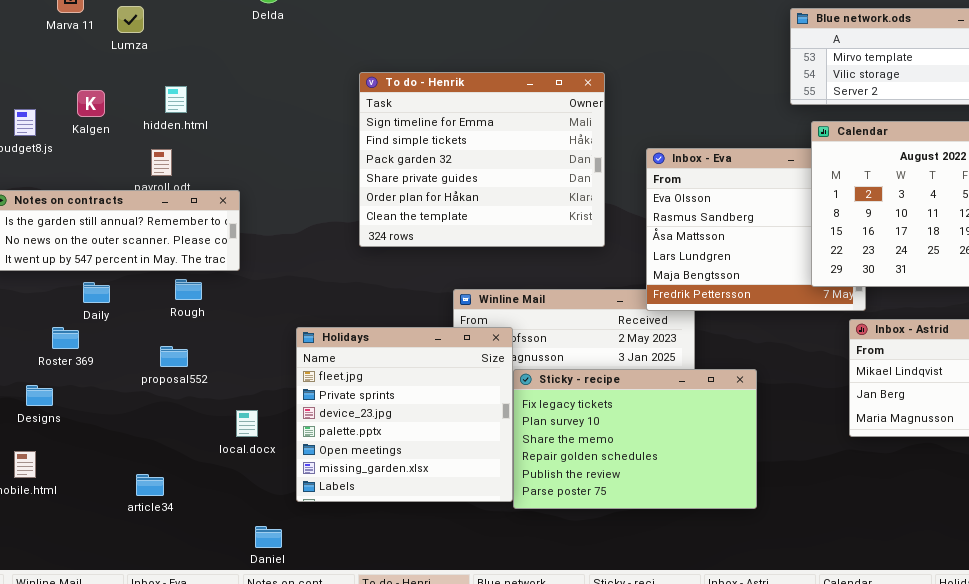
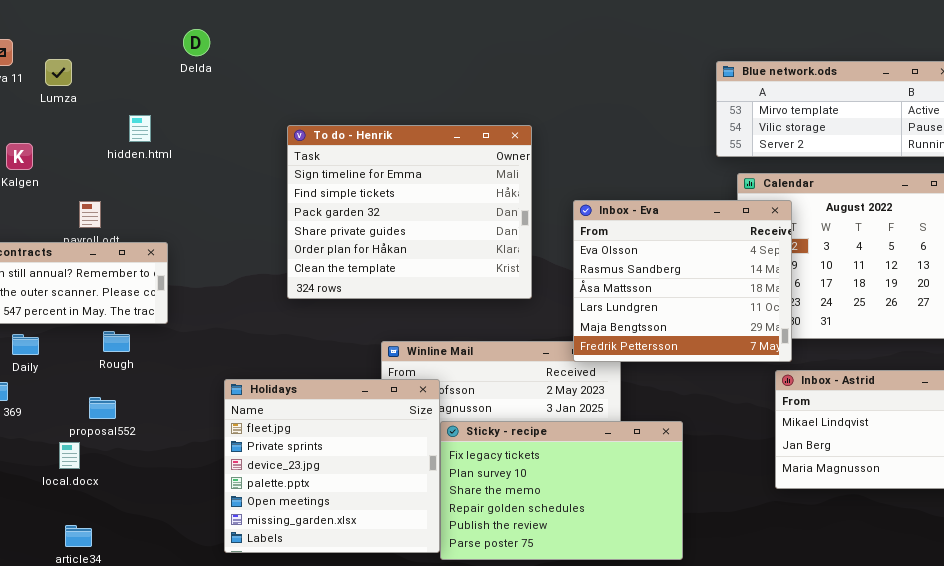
hidden.html: [165,86,187,113] -> [129,115,151,142], moved
Inbox - Eva: [646,148,866,311] -> [573,200,792,362], raised
local.docx: [236,410,258,437] -> [59,442,80,469], moved

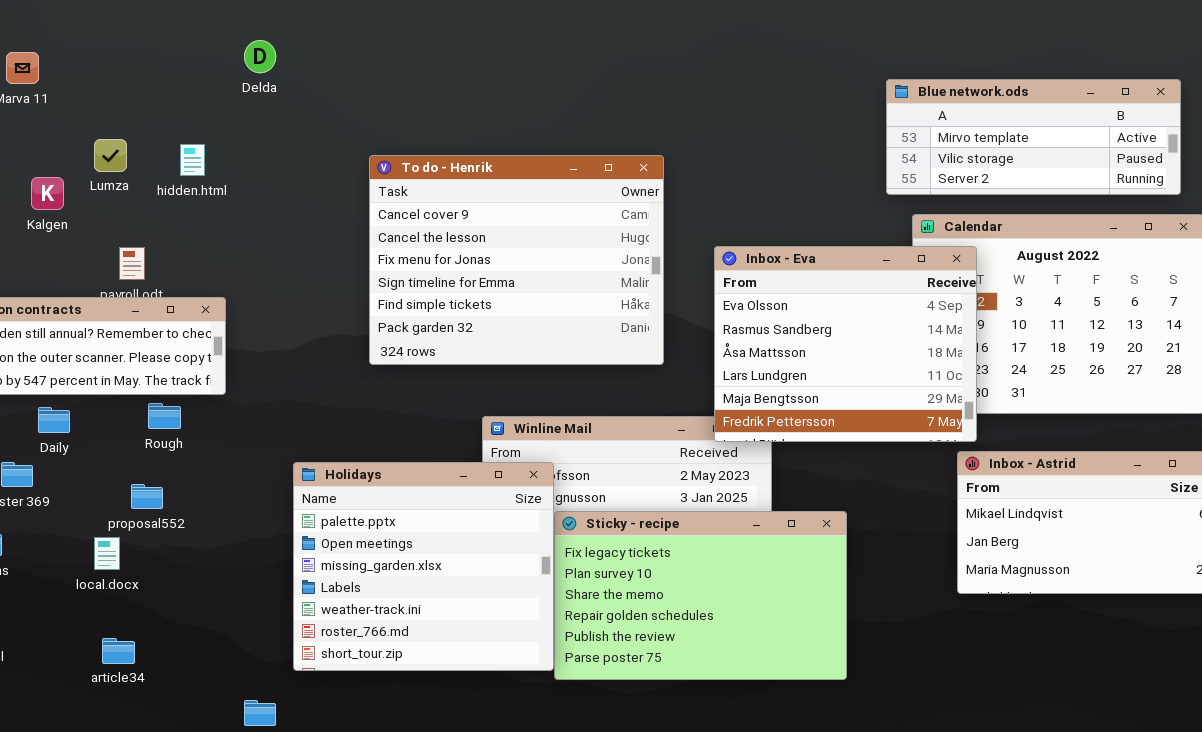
Lumza: [45,59,72,86] -> [94,139,127,172], moved
To do - Henrik: [287,125,532,299] -> [369,155,664,365], scrolled up 3 rows
Holidays: [224,379,440,553] -> [293,462,554,671], scrolled down 3 rows

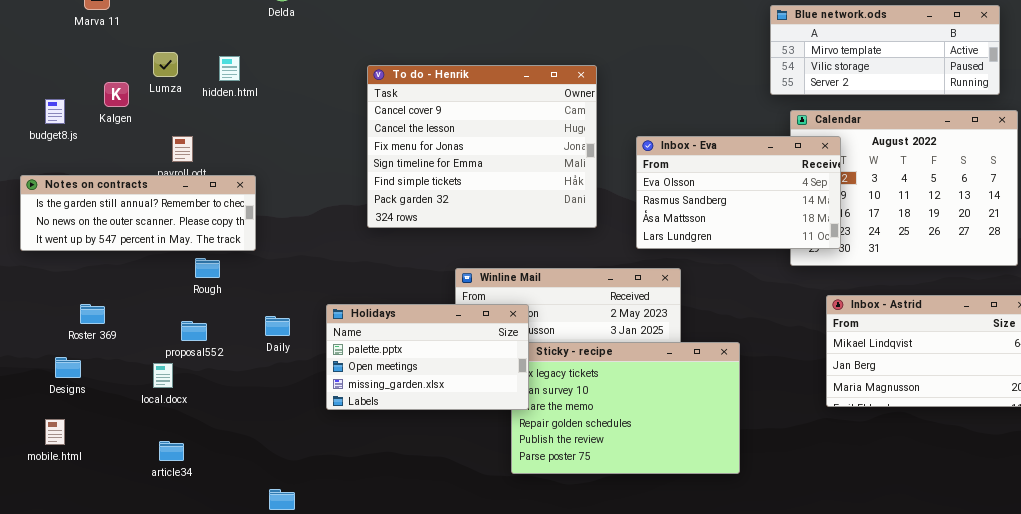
Inbox - Eva: [714,246,977,442] -> [636,136,841,249], resized
Daily: [38,407,70,433] -> [265,316,290,336], moved
Holidays: [293,462,554,671] -> [326,304,529,410], moved, resized

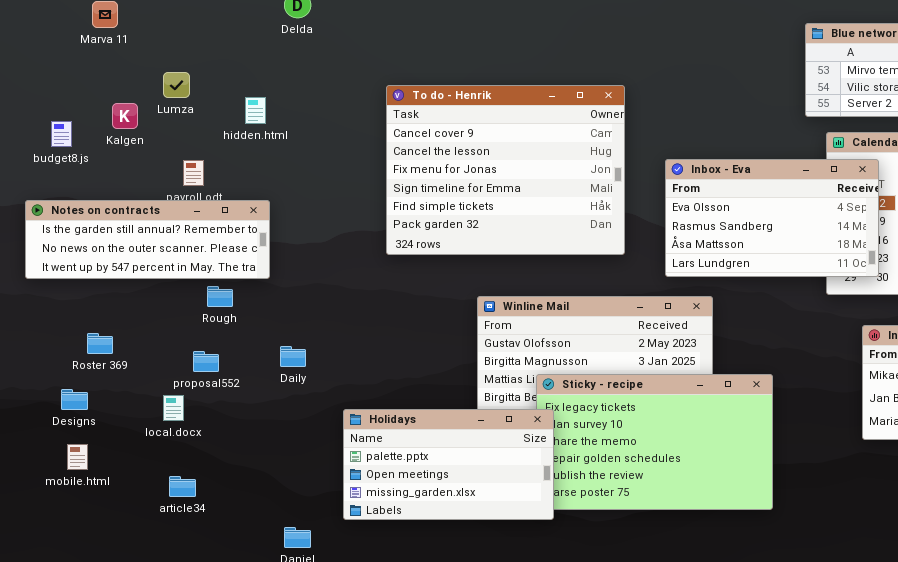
hidden.html: [219,56,240,81] -> [245,97,266,124], moved
Holidays: [326,304,529,410] -> [343,409,554,520], moved
mobile.html: [45,419,65,445] -> [67,444,88,470], moved

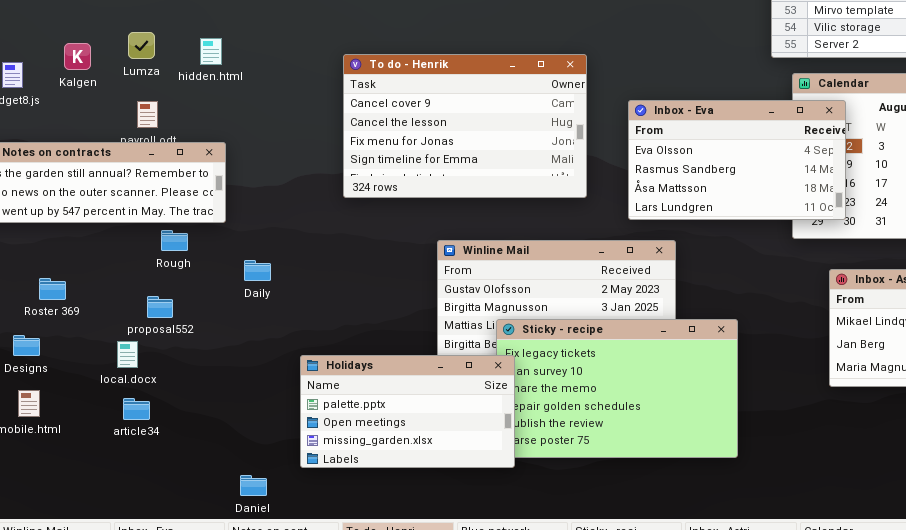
Lumza: [163,72,190,98] -> [128,32,155,59], moved
To do - Henrik: [386,85,625,255] -> [343,54,587,198], resized
Daily: [280,346,306,367] -> [244,260,271,281], moved
article34: [169,476,196,497] -> [123,398,150,420], moved

